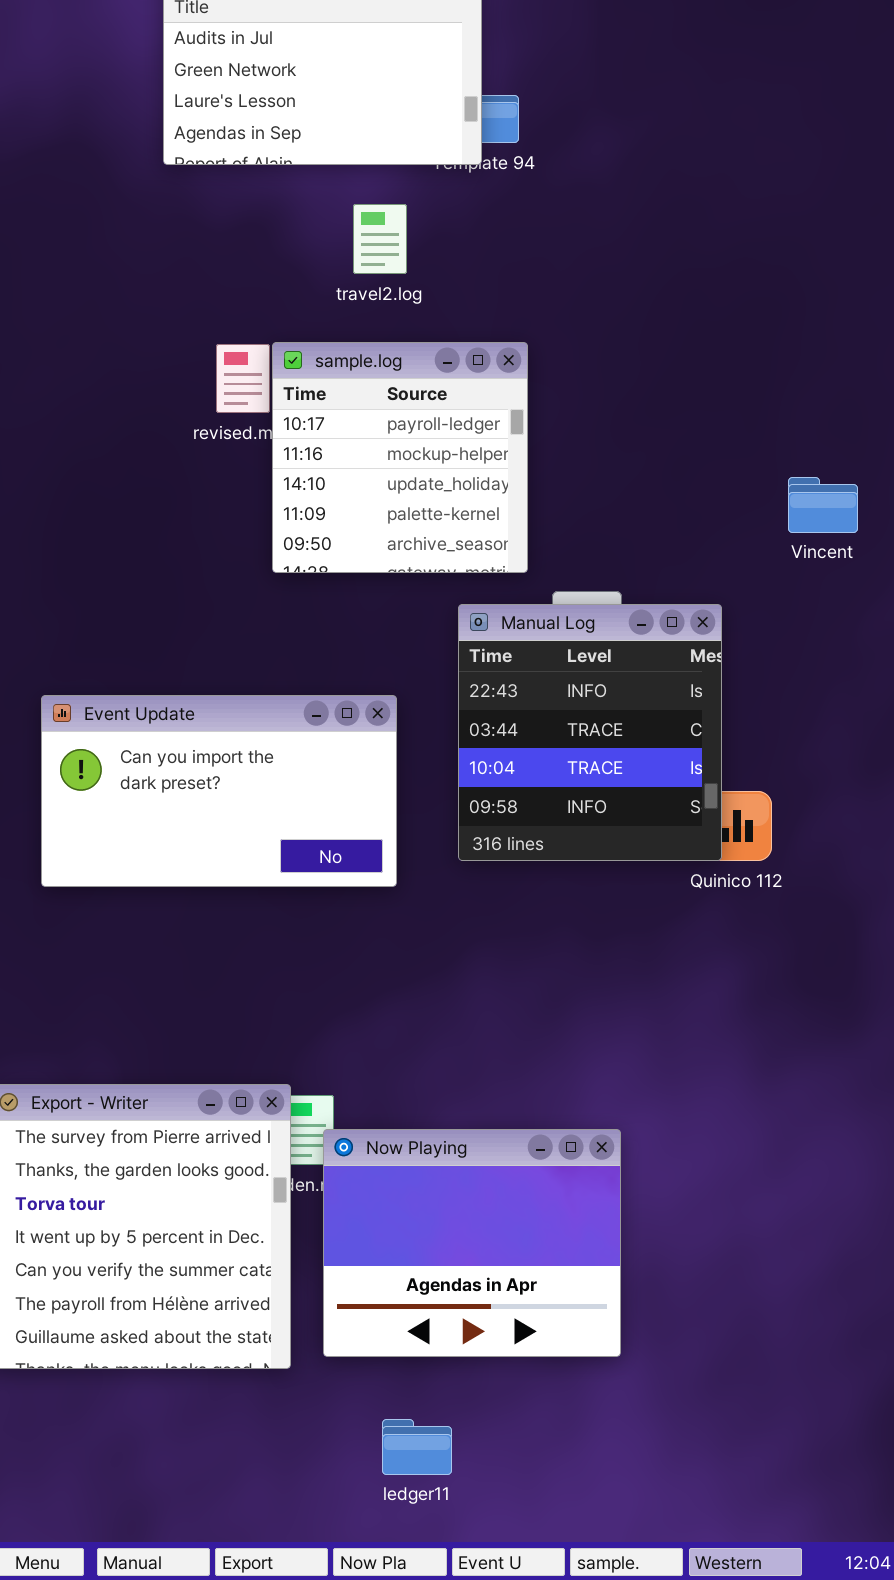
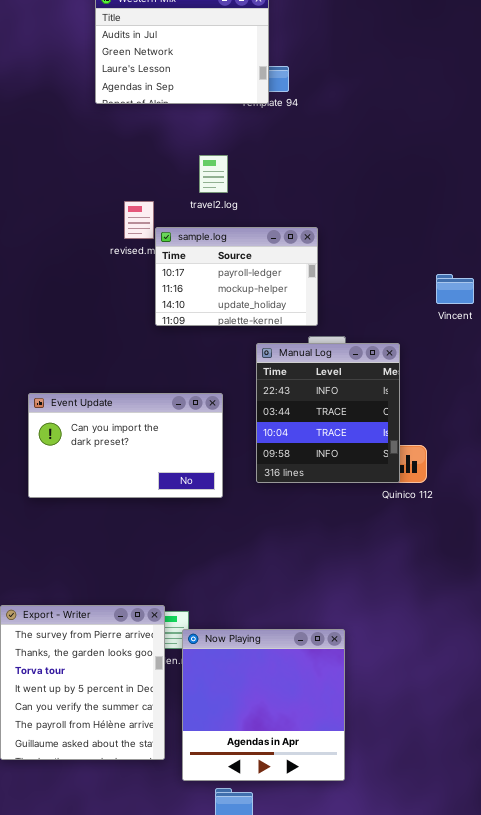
travel2.log: [353,204,407,274] -> [199,155,228,193], moved
sample.log: [272,342,528,573] -> [155,227,318,326], resized
Now Playing: [323,1129,621,1357] -> [182,629,345,781], resized

